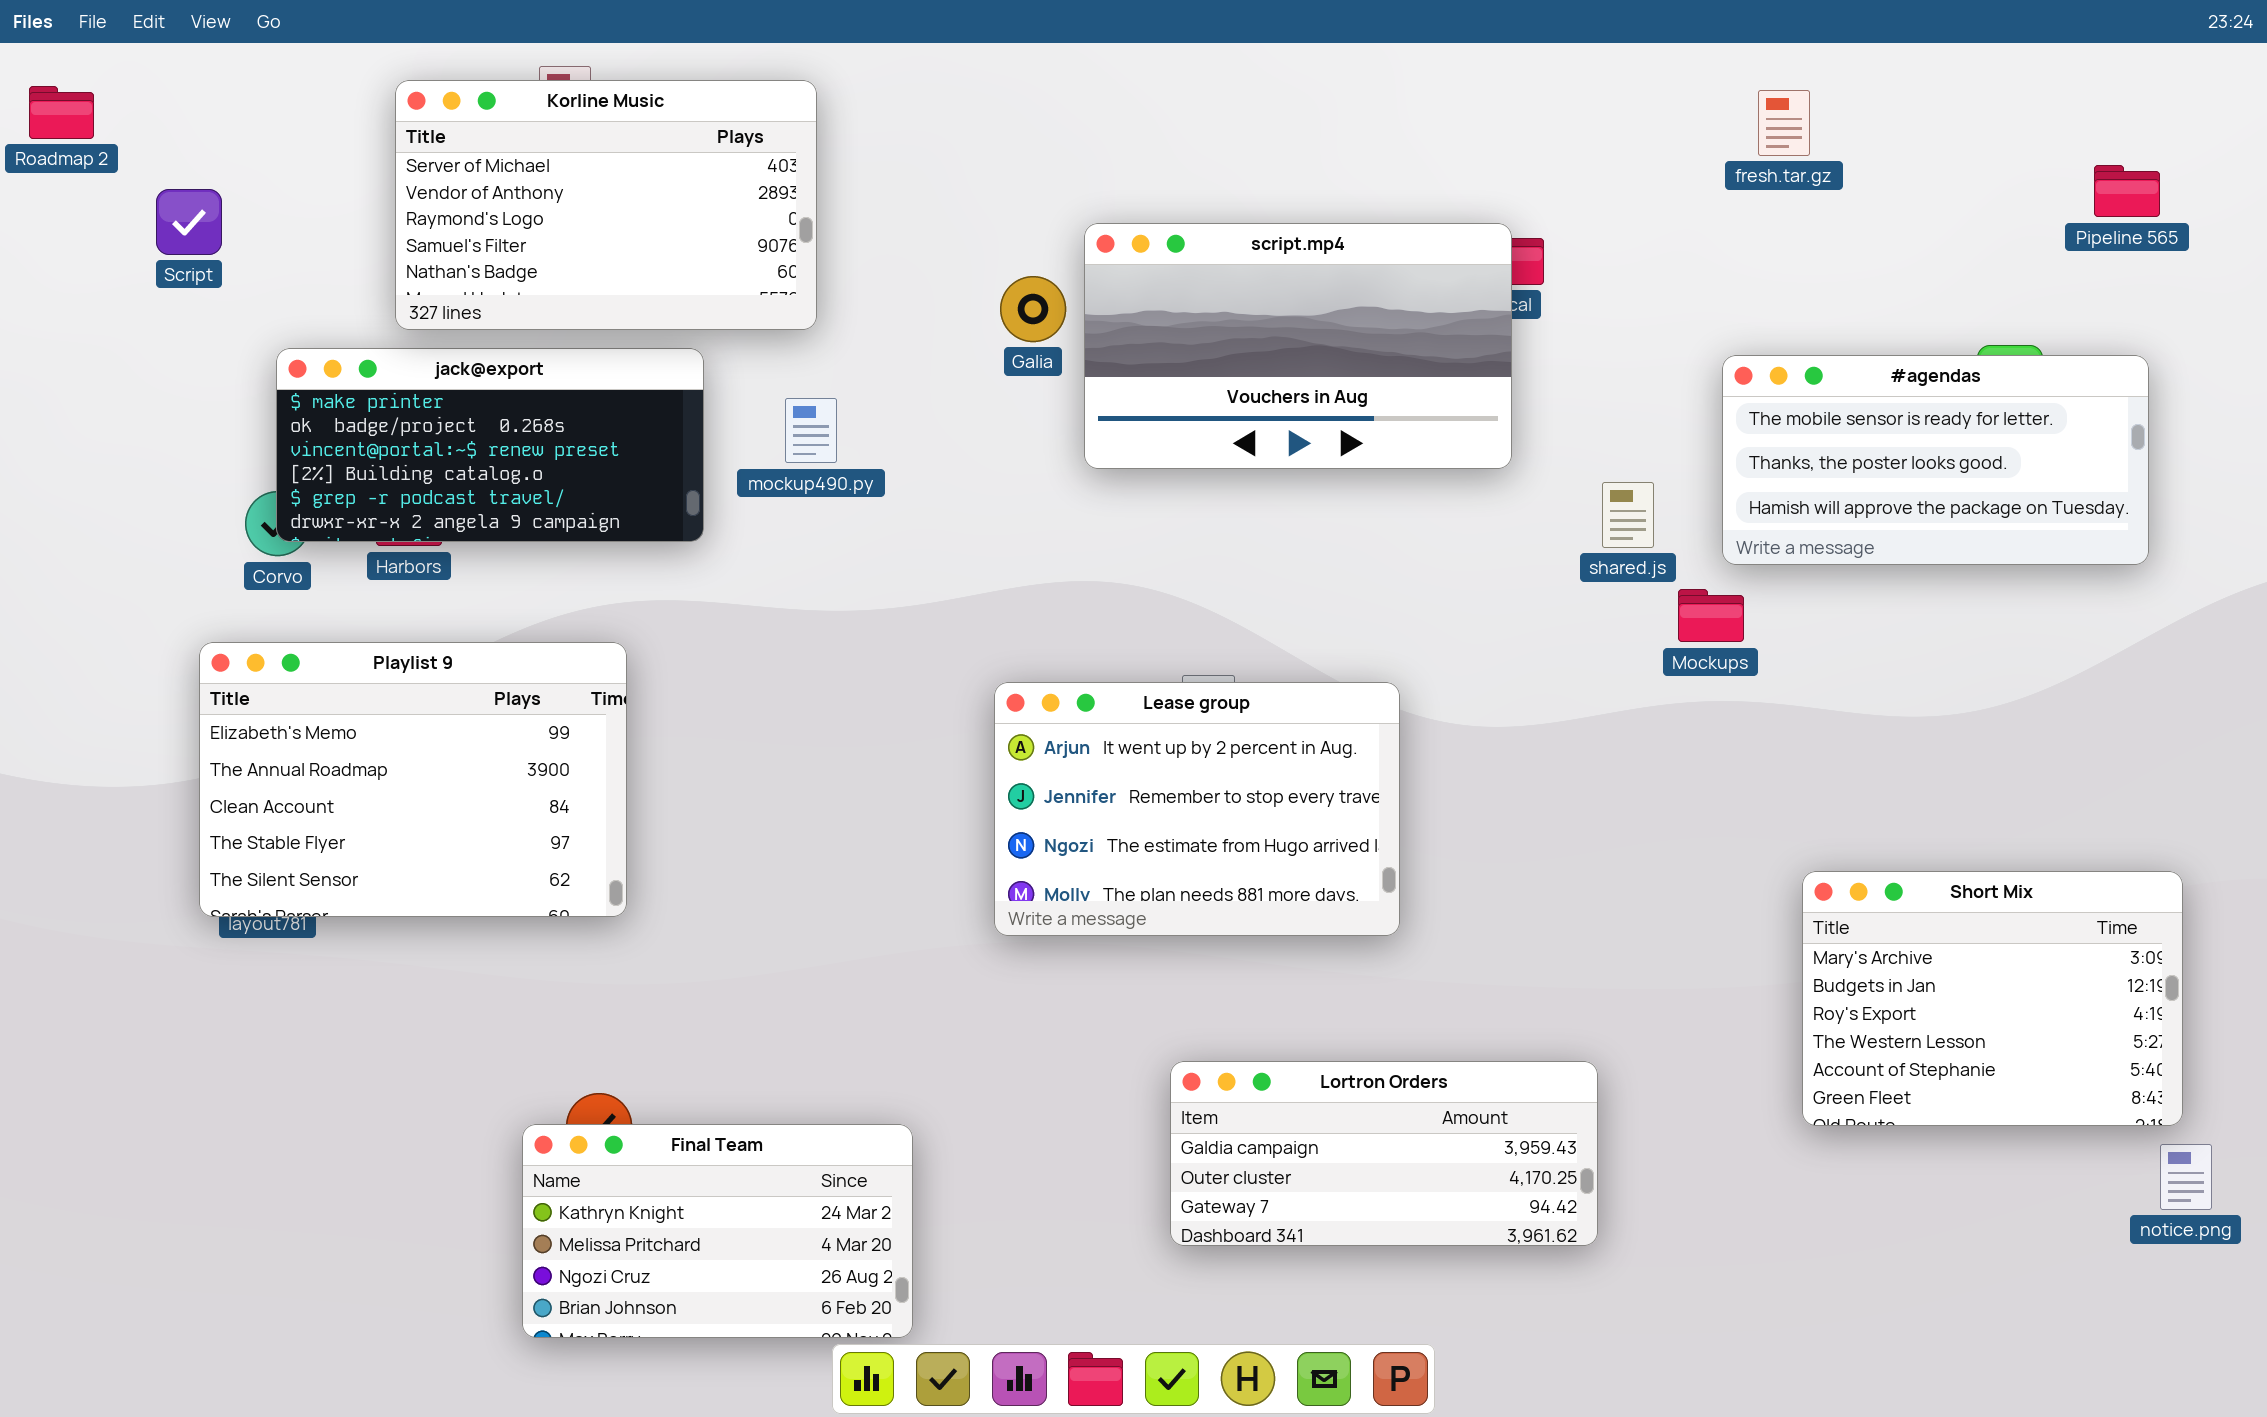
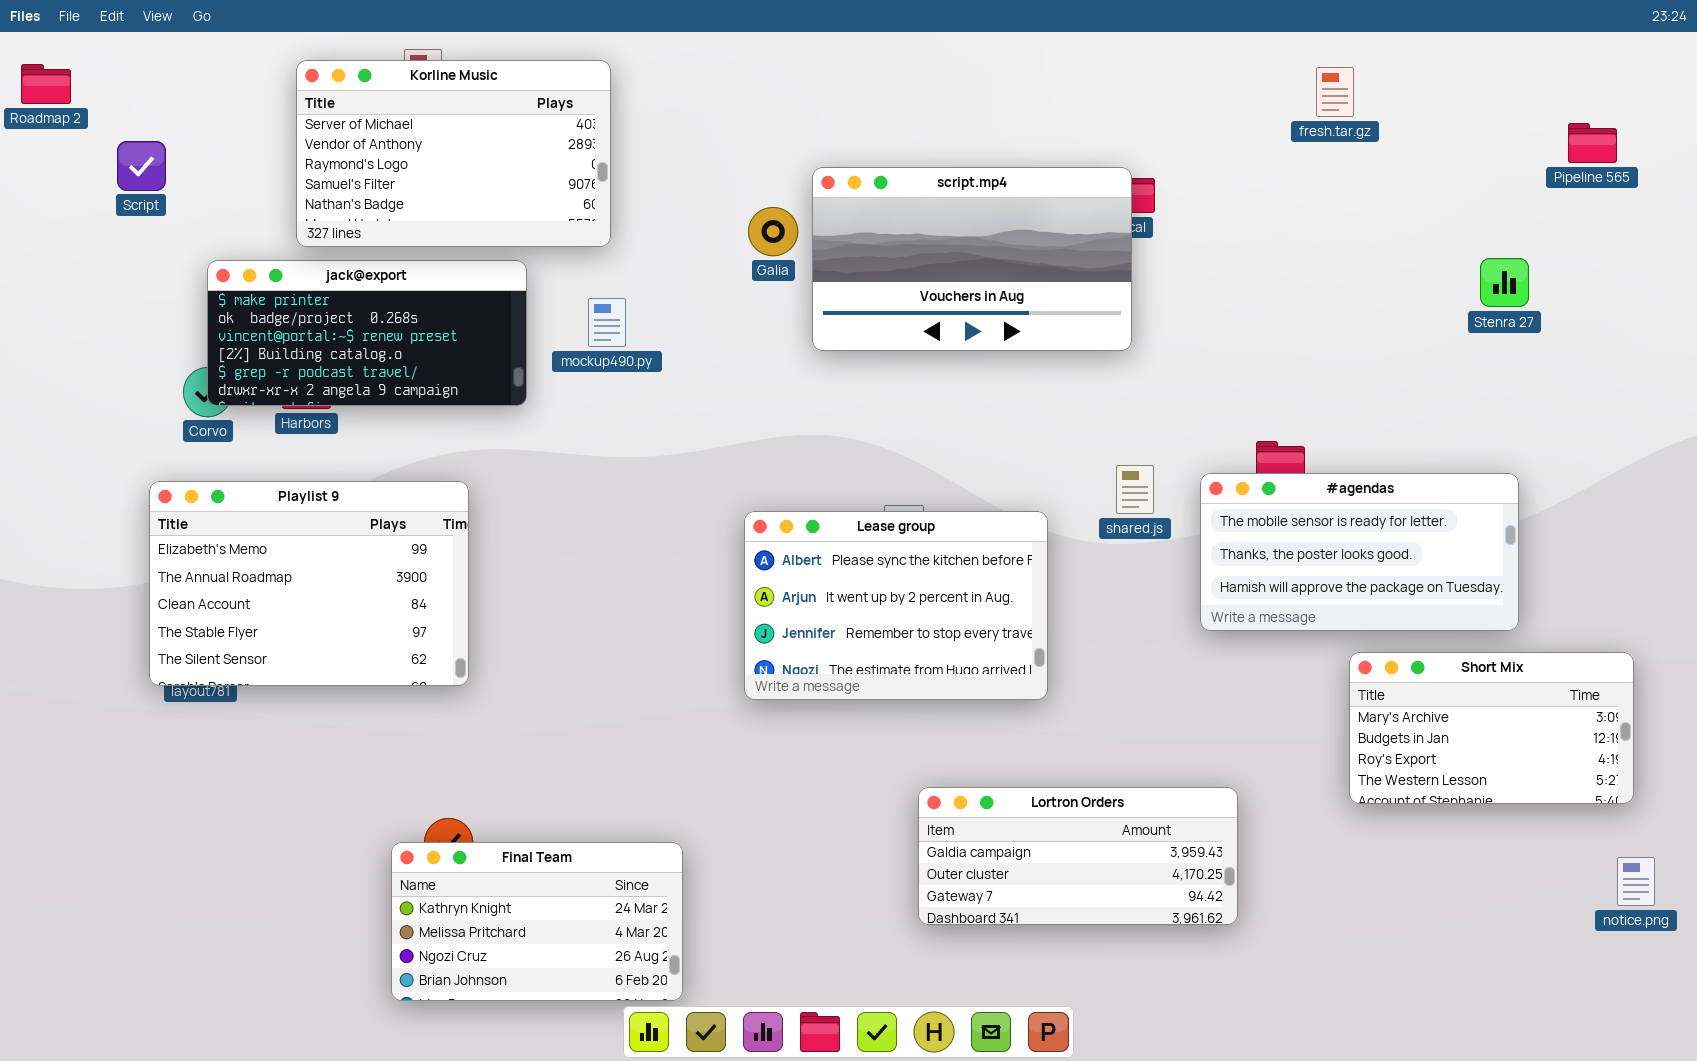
#agendas: [1722,355,2149,565] -> [1200,473,1519,631], moved
shared.js: [1602,482,1654,548] -> [1116,465,1154,514], moved
Lease group: [994,682,1400,936] -> [744,511,1048,700], scrolled up 1 row
Short Mix: [1802,871,2183,1126] -> [1349,652,1634,804], resized
Lortron Orders: [1170,1061,1598,1246] -> [918,787,1238,925], moved

